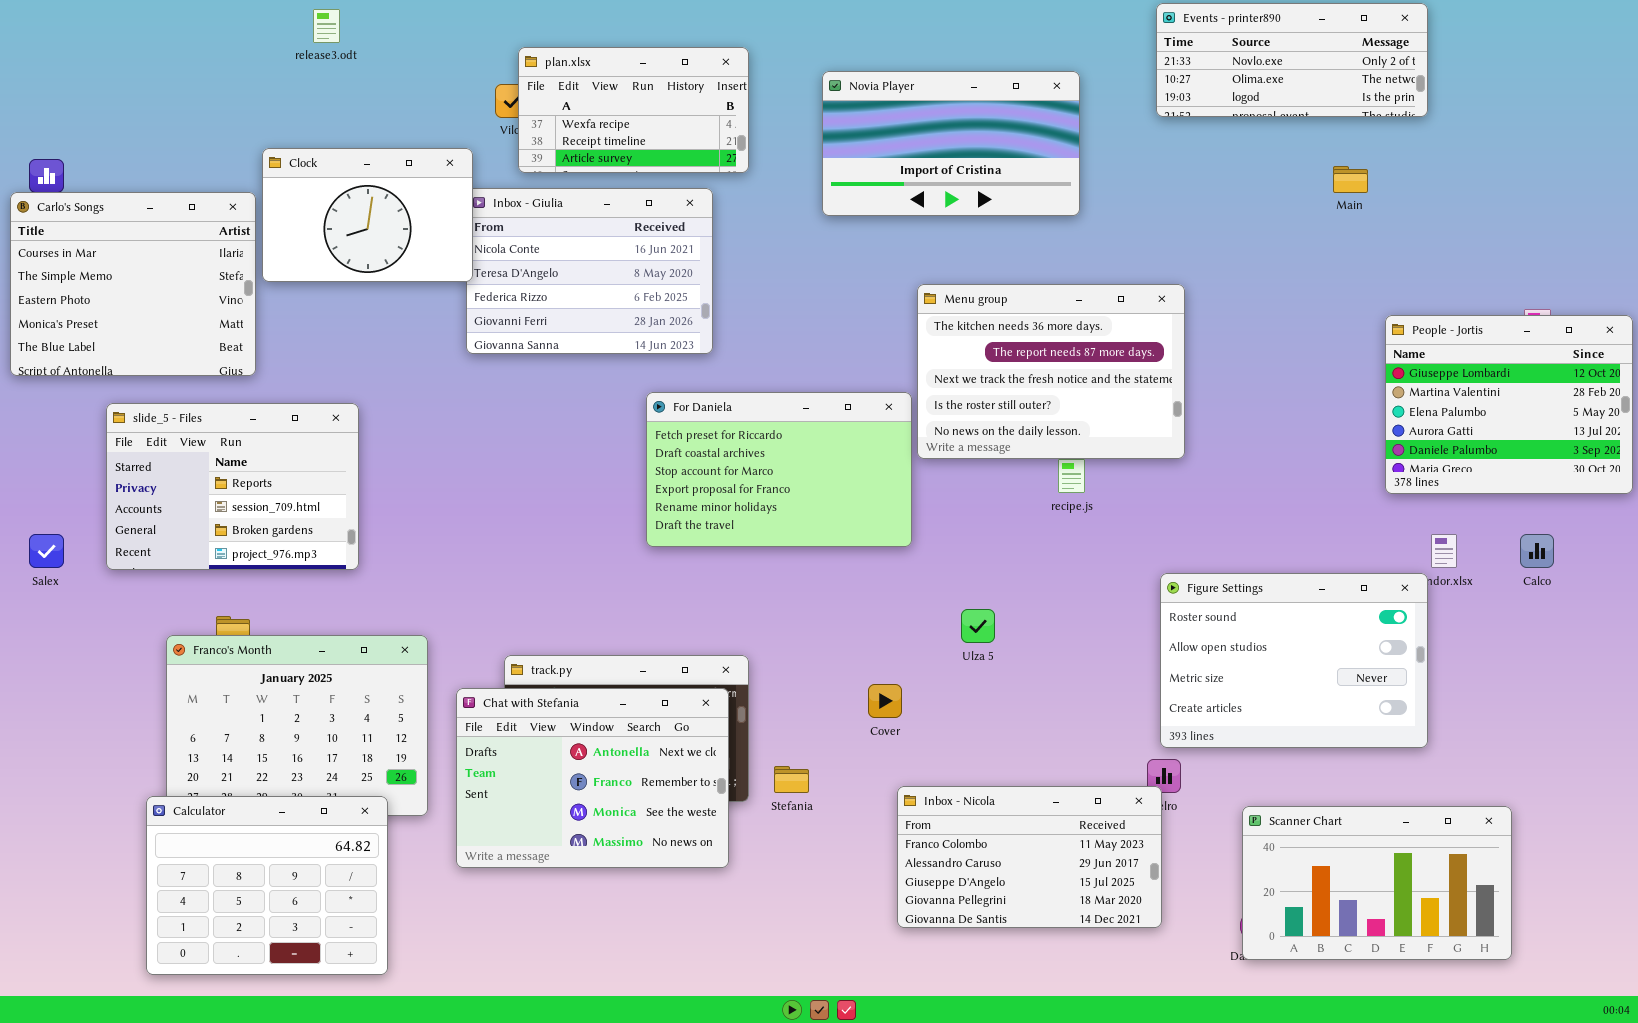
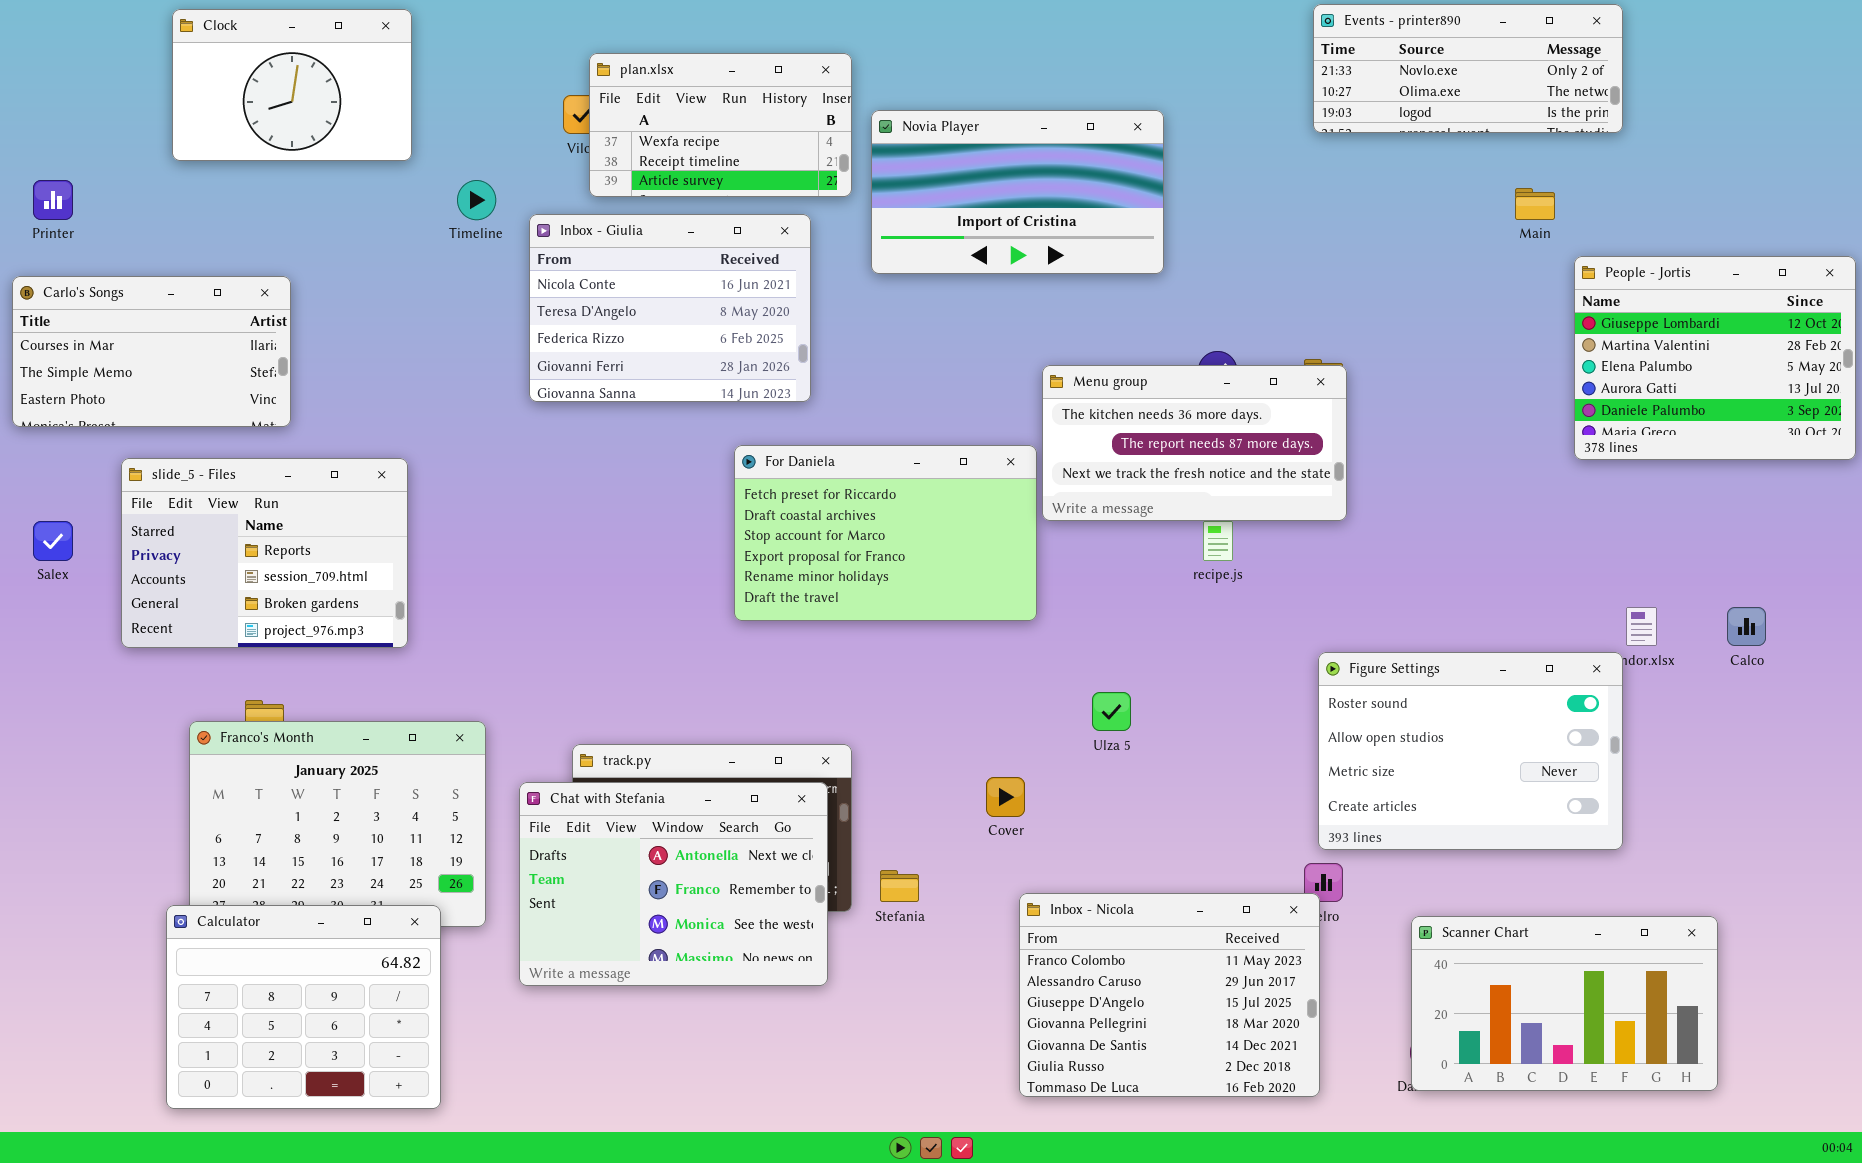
Novia Player: [822,71,1080,216] -> [871,110,1164,274], moved
Clock: [262,148,473,282] -> [172,9,412,161], moved
Carlo's Songs: [10,192,256,376] -> [12,276,291,427], resized
Menu group: [917,284,1185,459] -> [1042,365,1347,521], resized
People - Jortis: [1385,315,1633,494] -> [1574,256,1856,460], moved
Salex: [29,534,64,568] -> [33,521,73,561], moved
Inbox - Nicola: [897,786,1162,928] -> [1019,893,1320,1097], resized

